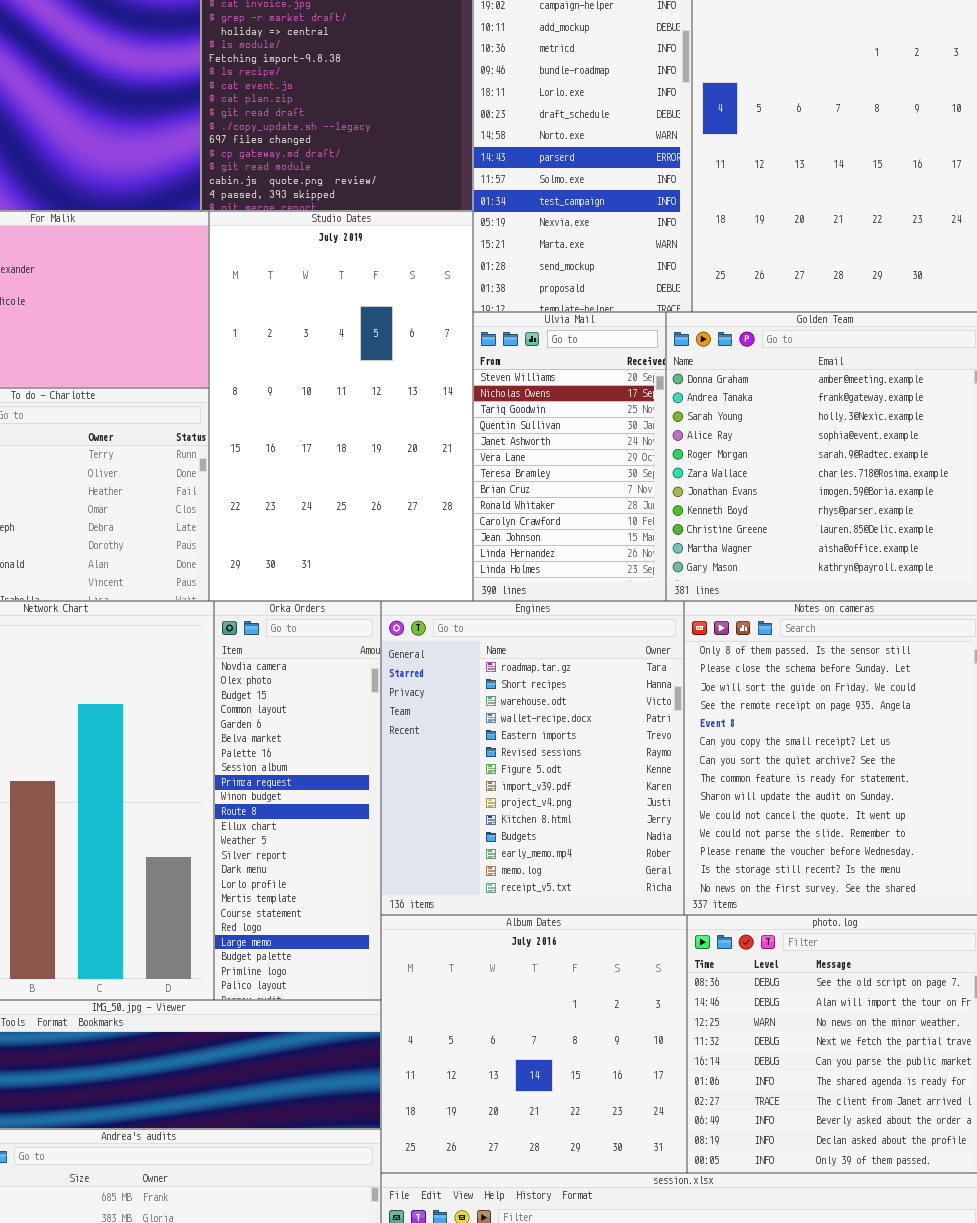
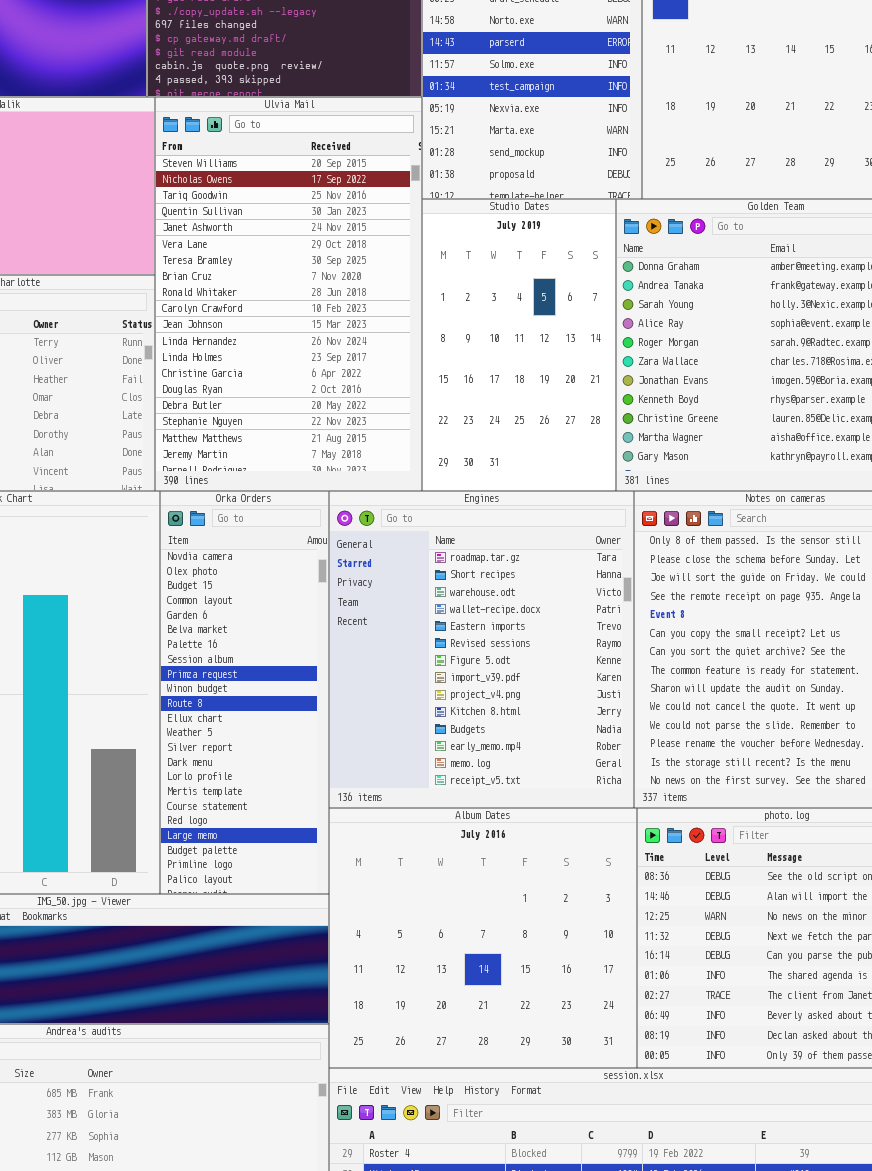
Studio Dates: [209,211,473,601] -> [422,199,616,491], moved, resized
Ulvia Mail: [473,312,666,601] -> [155,97,422,491], moved, resized

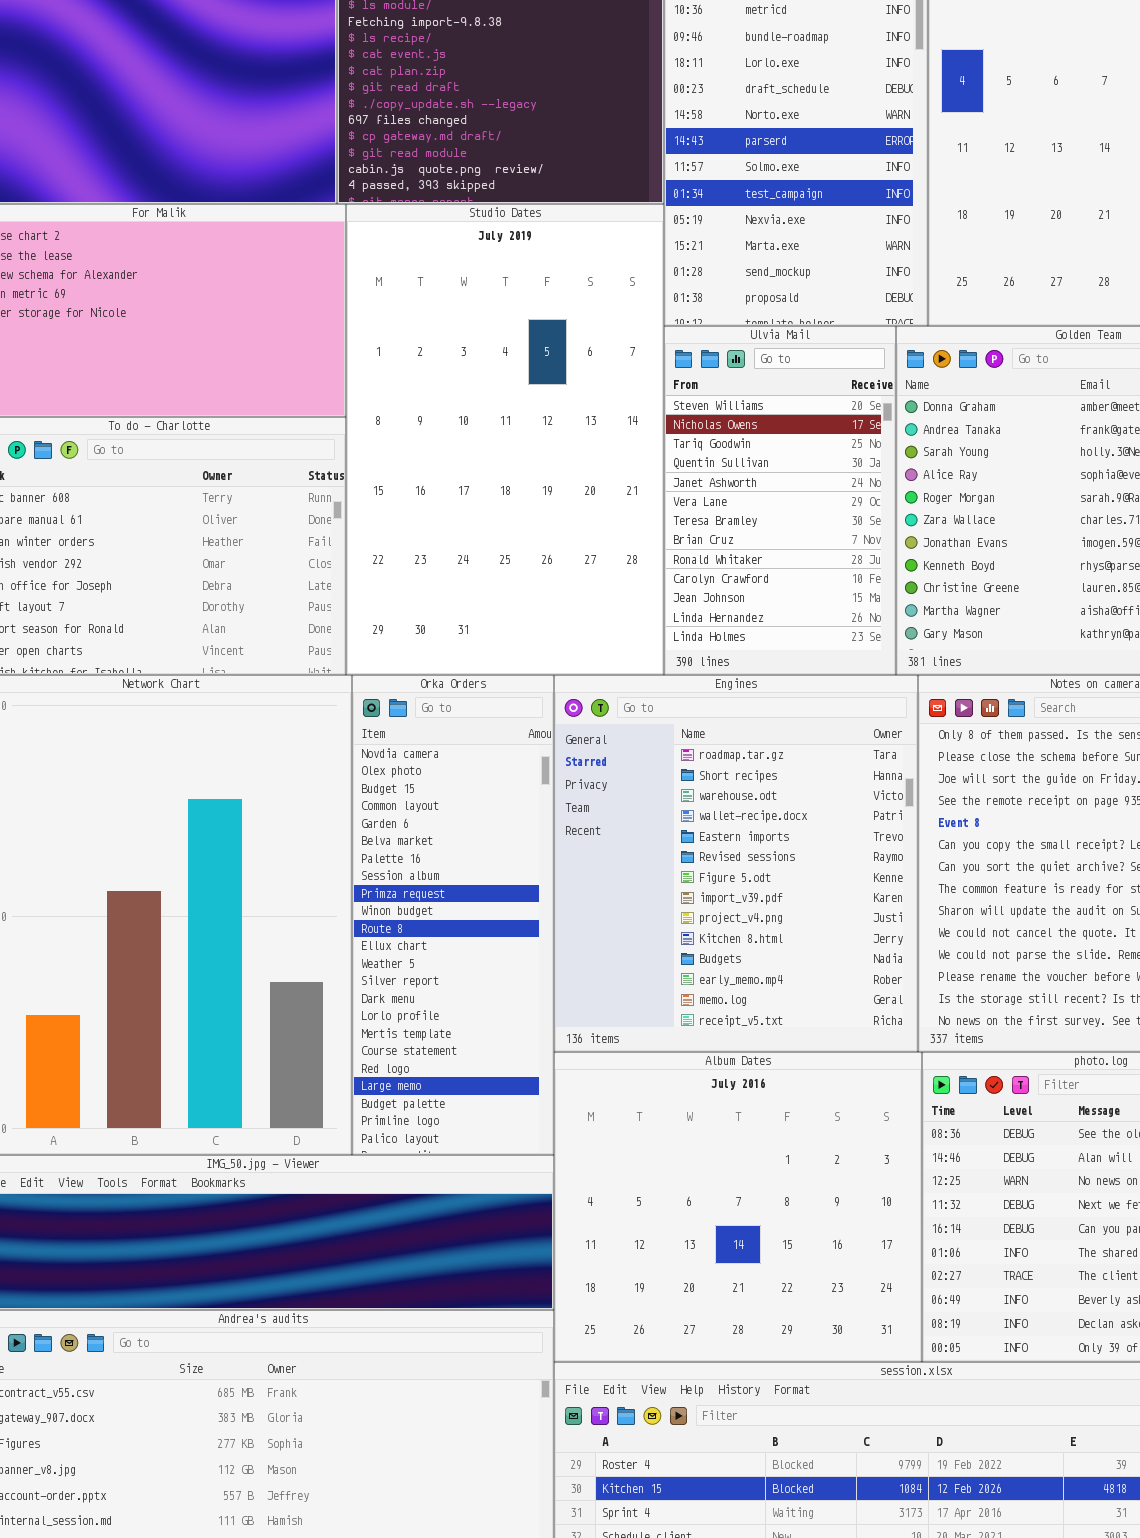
Ulvia Mail: [155,97,422,491] -> [664,326,896,675], moved, resized
Studio Dates: [422,199,616,491] -> [346,204,664,675], moved, resized

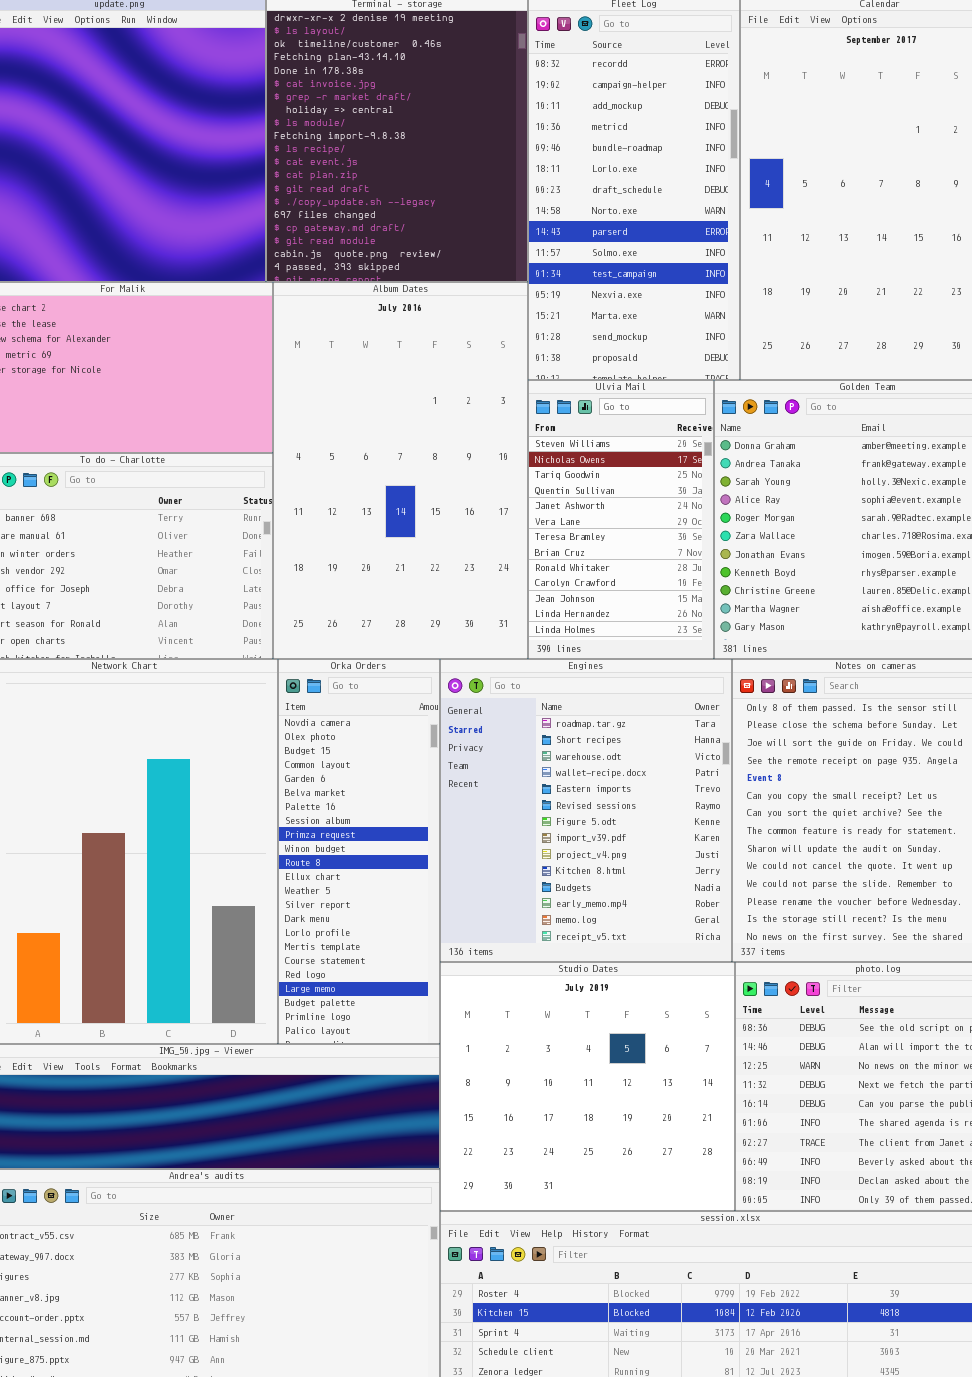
Studio Dates: [346,204,664,675] -> [440,962,735,1211], moved, resized
Album Dates: [554,1052,922,1362] -> [273,282,528,659], moved, resized

